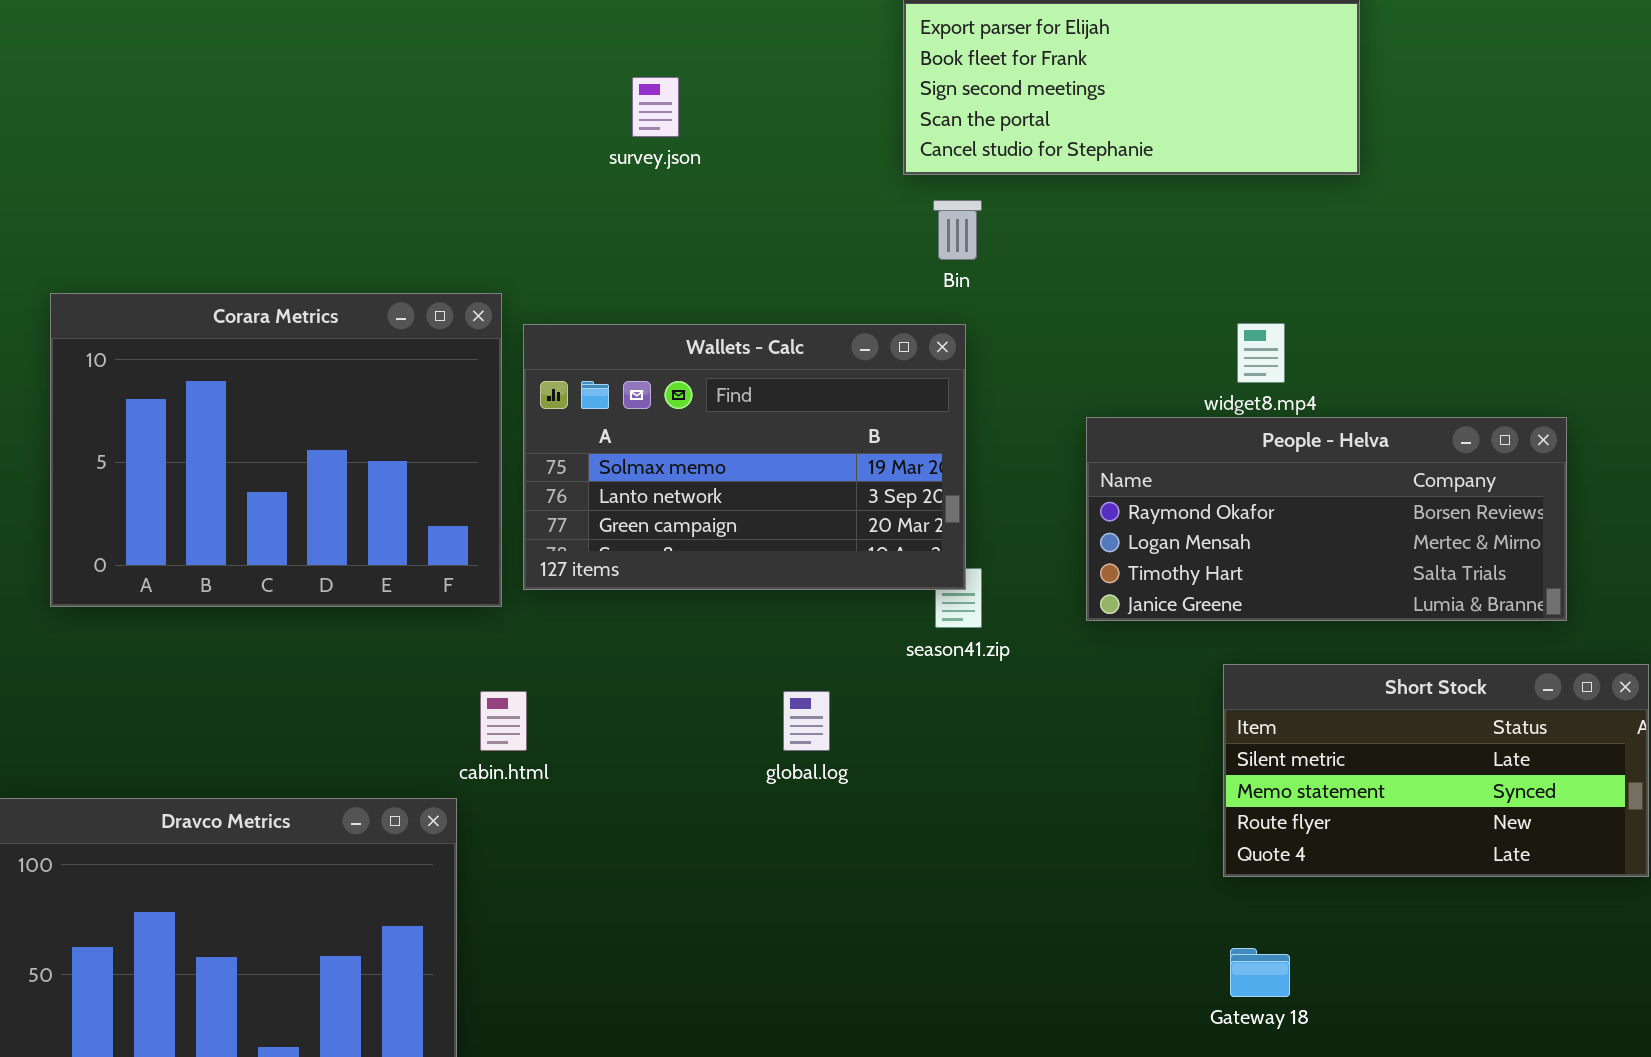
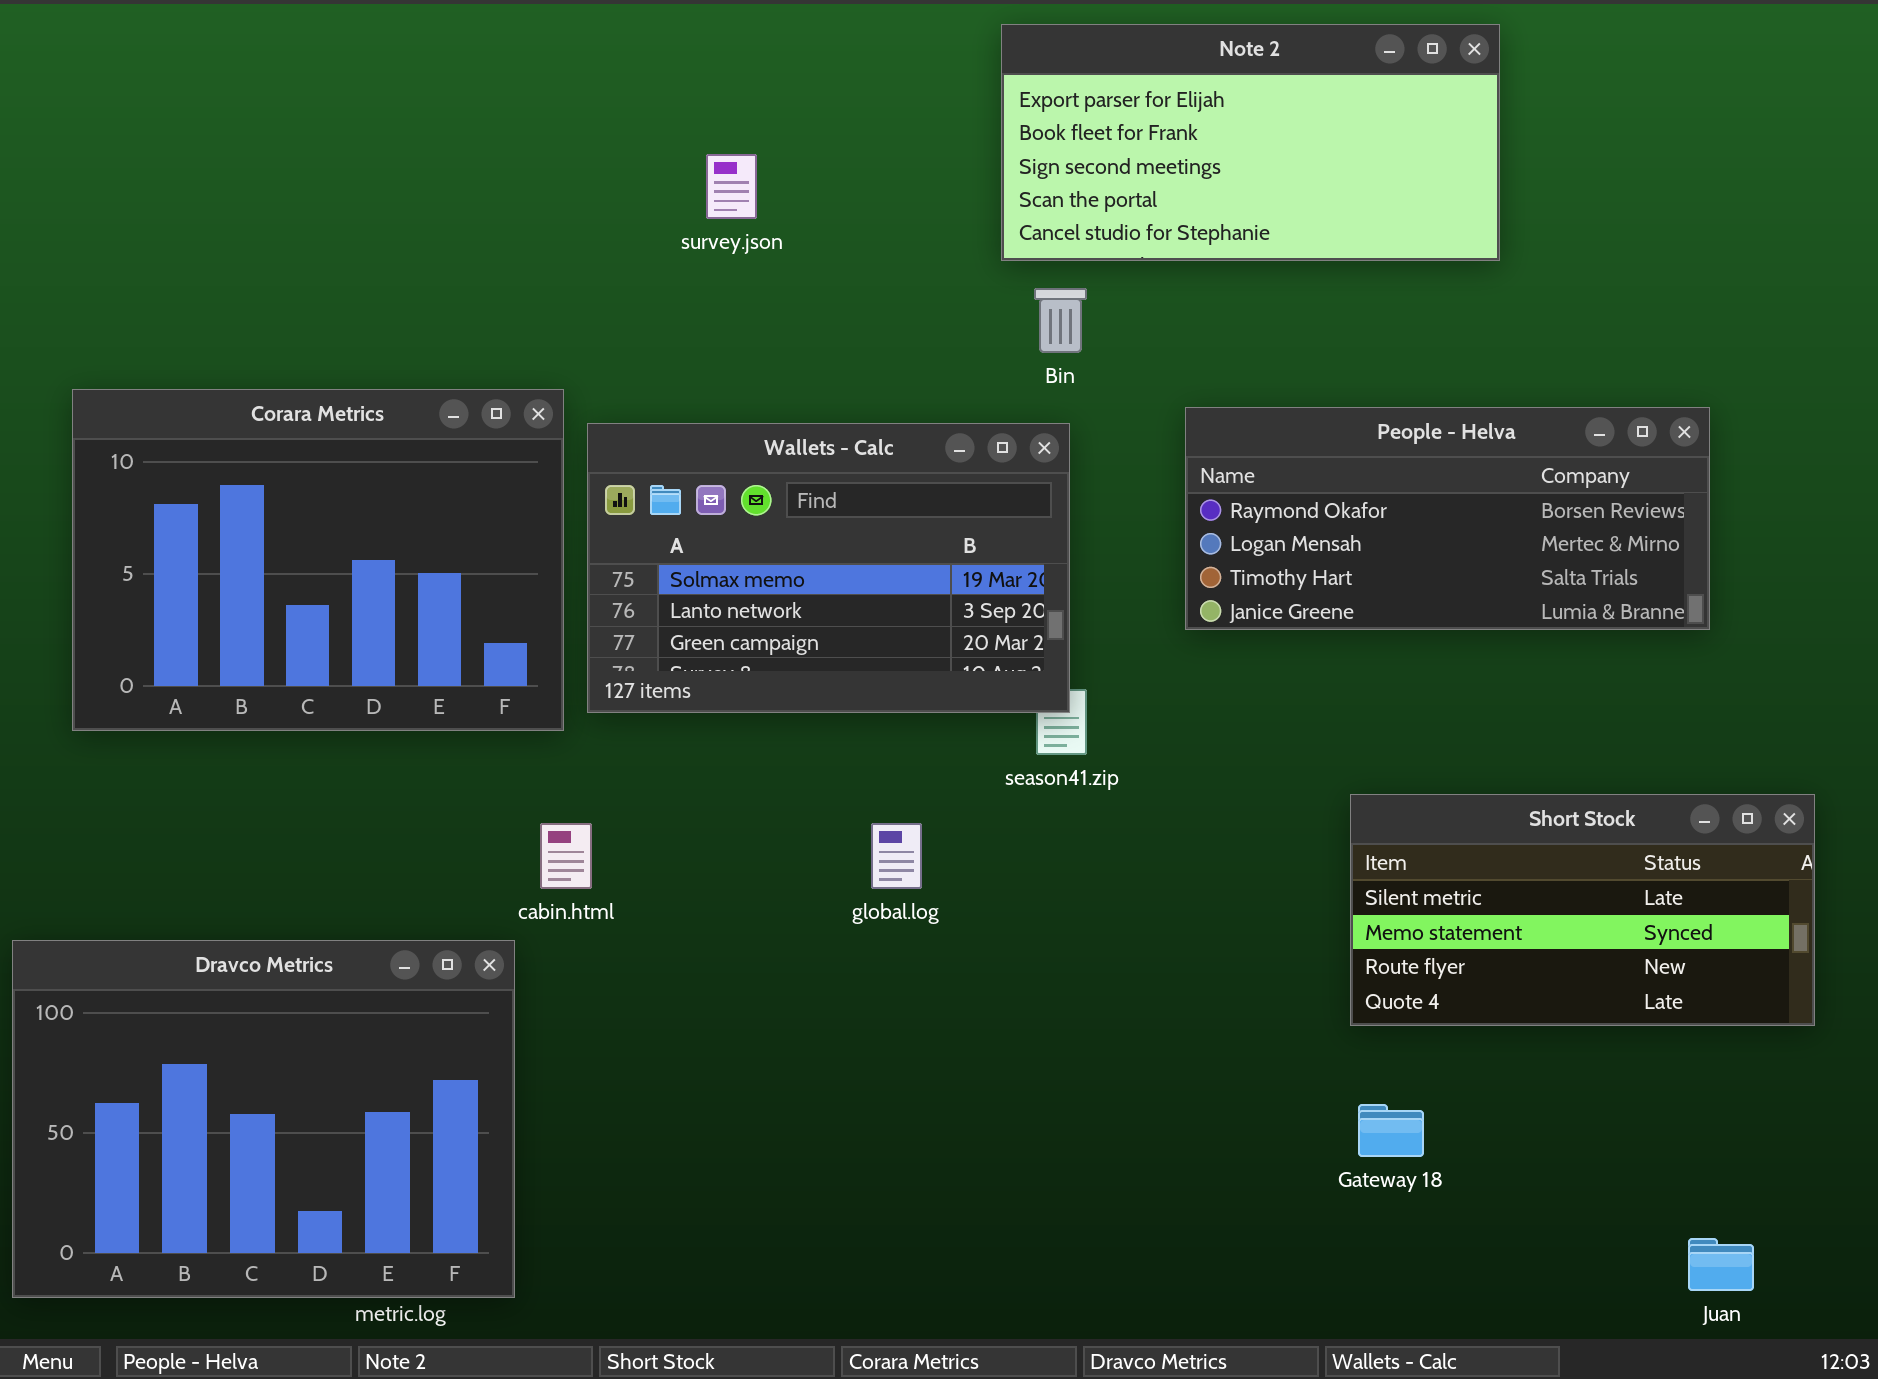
People - Helva: [1086,417,1567,621] -> [1185,407,1710,630], moved

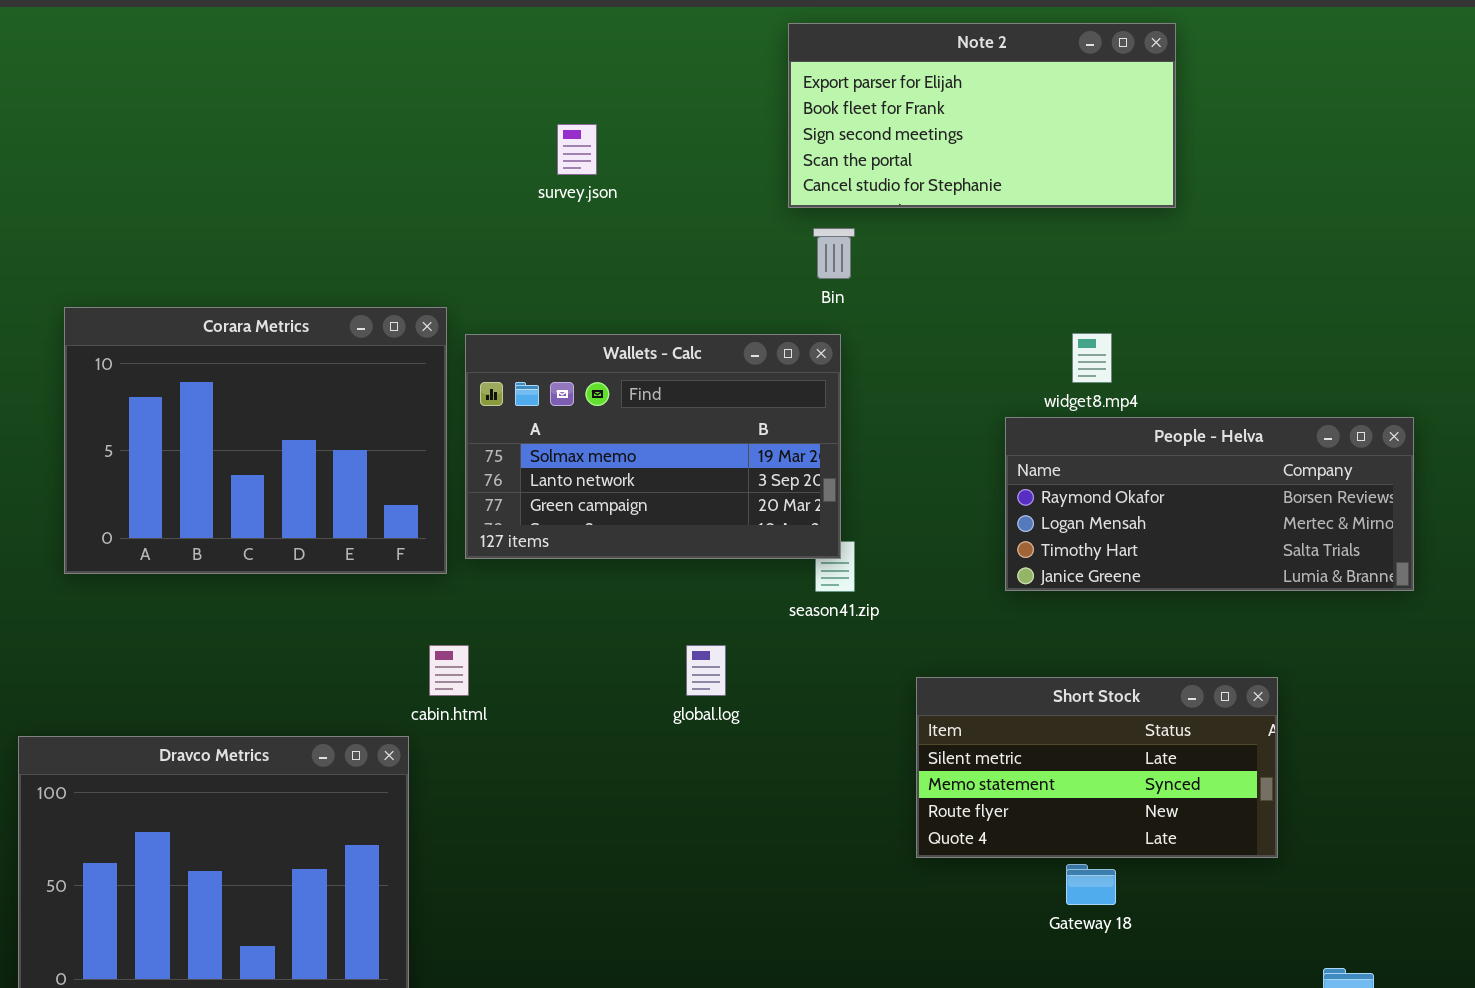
People - Helva: [1185,407,1710,630] -> [1005,417,1414,591], moved
Short Stock: [1350,794,1815,1026] -> [916,677,1278,858], moved

